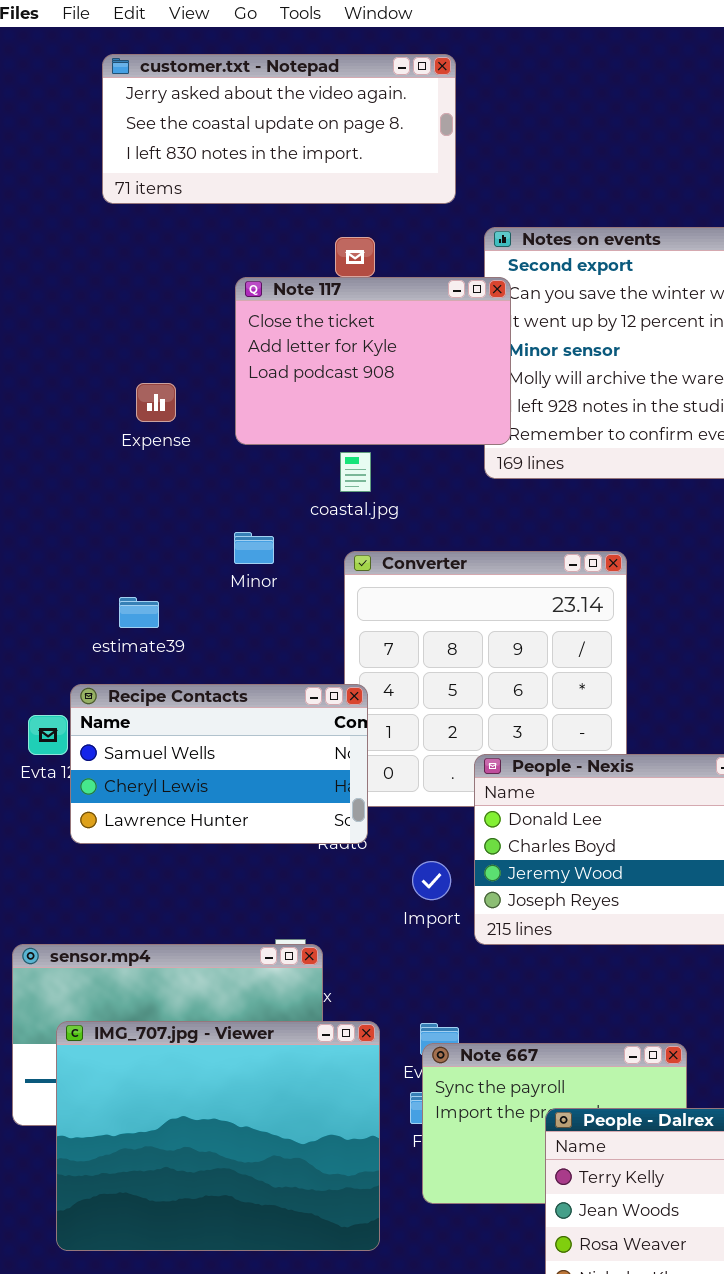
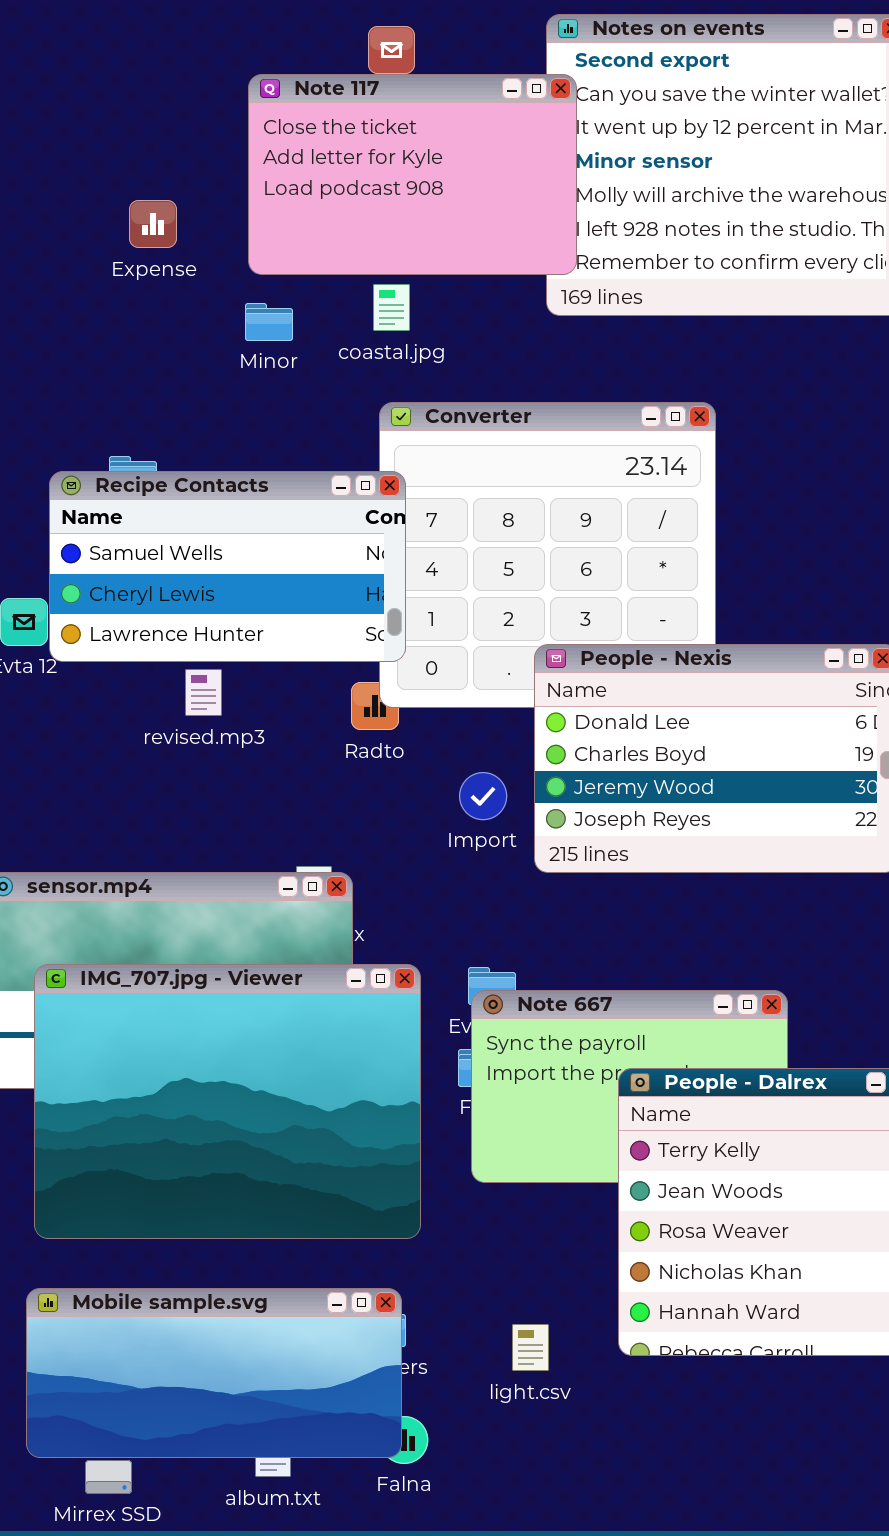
Minor: [234,532,274,564] -> [245,303,293,341], moved
Recipe Contacts: [70,684,368,844] -> [49,471,406,662], moved

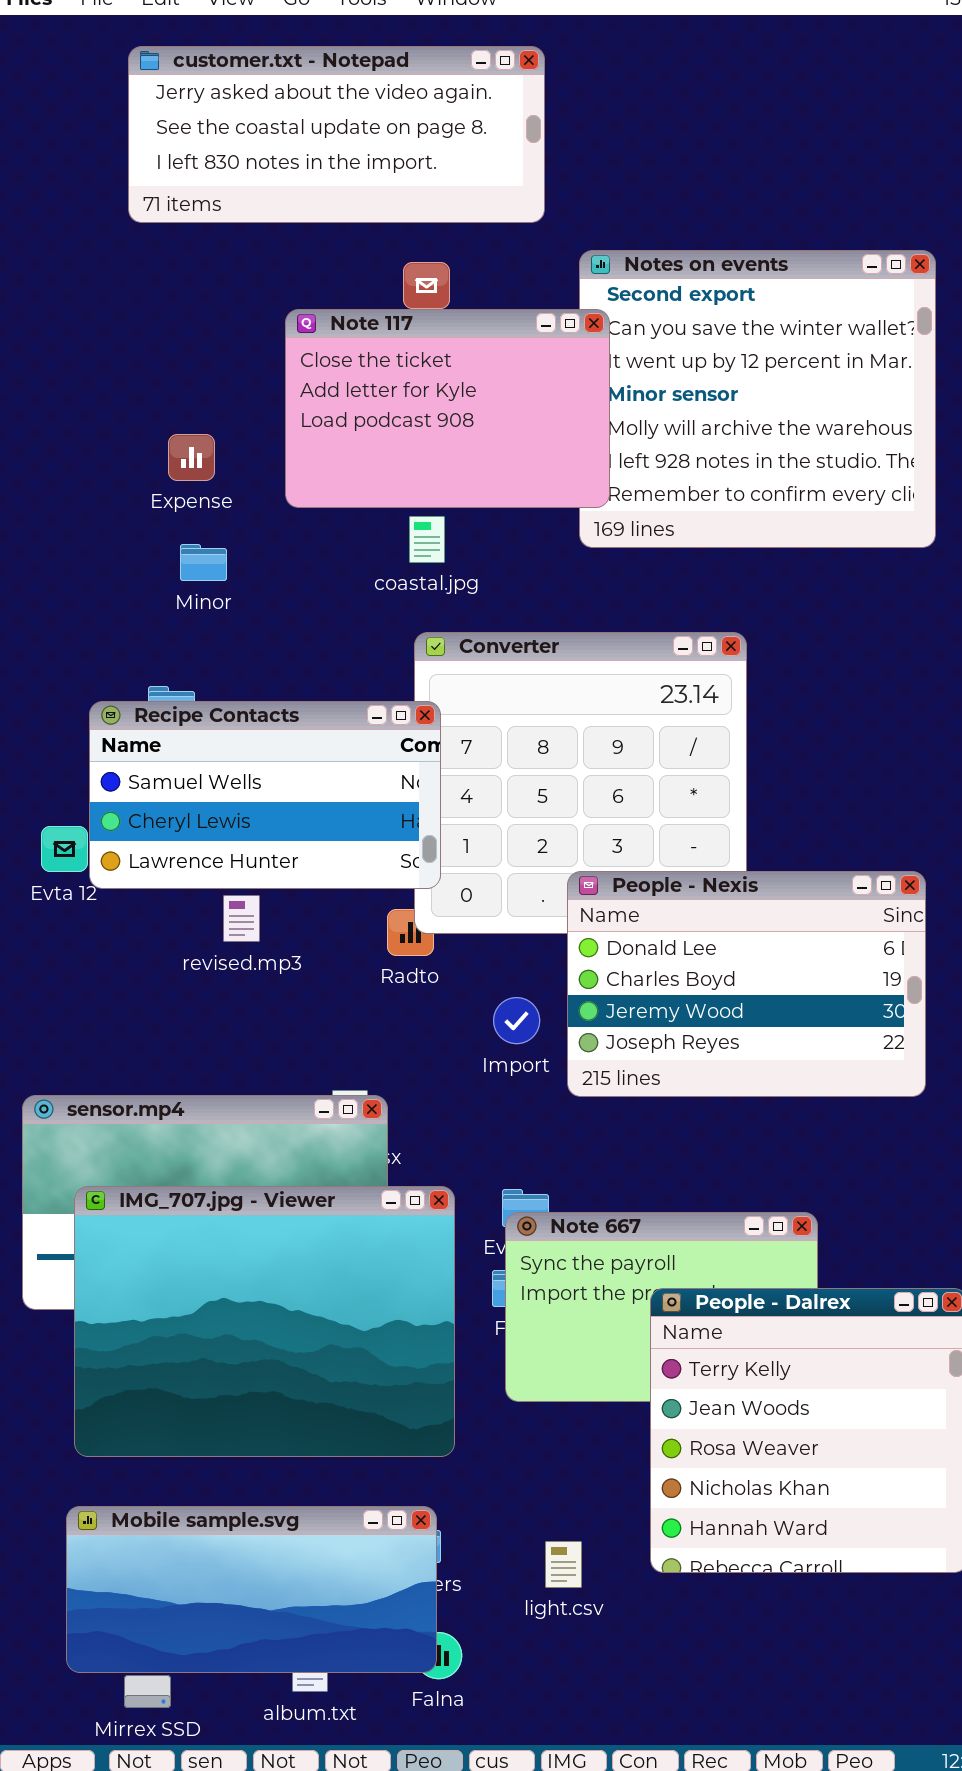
Minor: [245,303,293,341] -> [180,544,227,581], moved

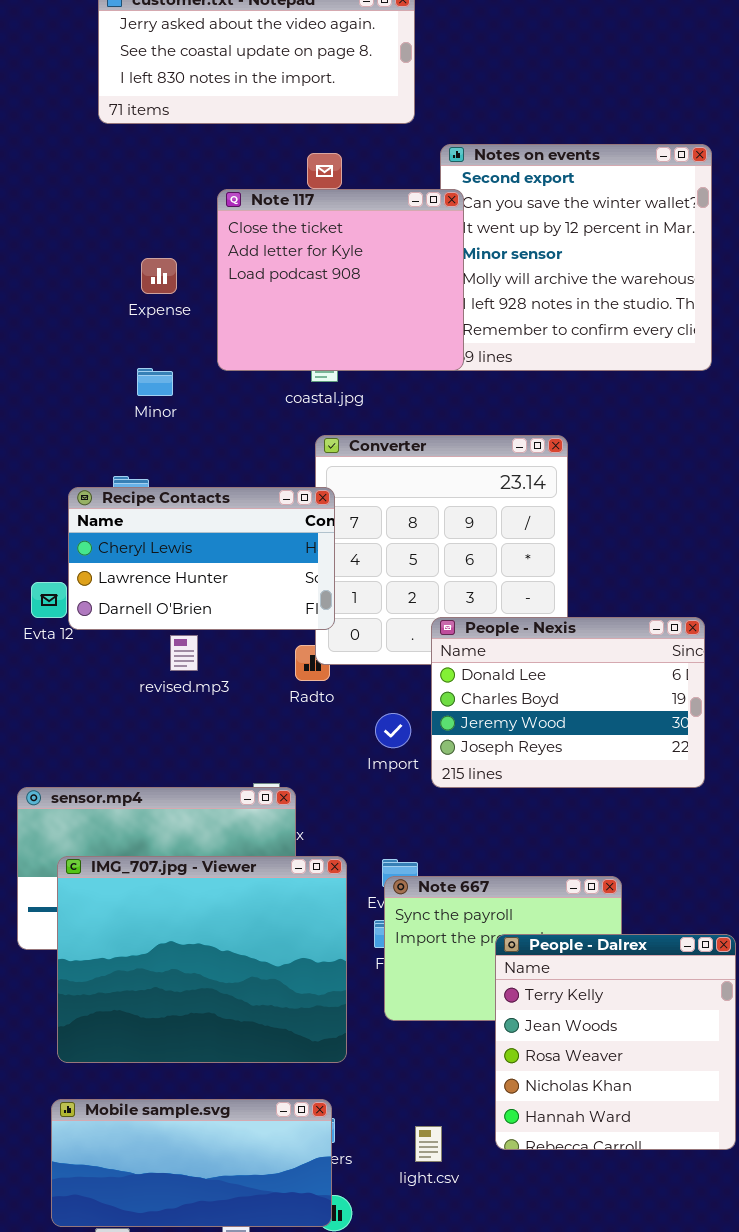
Note 117: [285,309,610,508] -> [217,189,464,371], resized
Expense: [168,434,215,481] -> [141,258,177,294], moved
Recipe Contacts: [89,701,441,889] -> [68,487,335,630], scrolled down 1 row

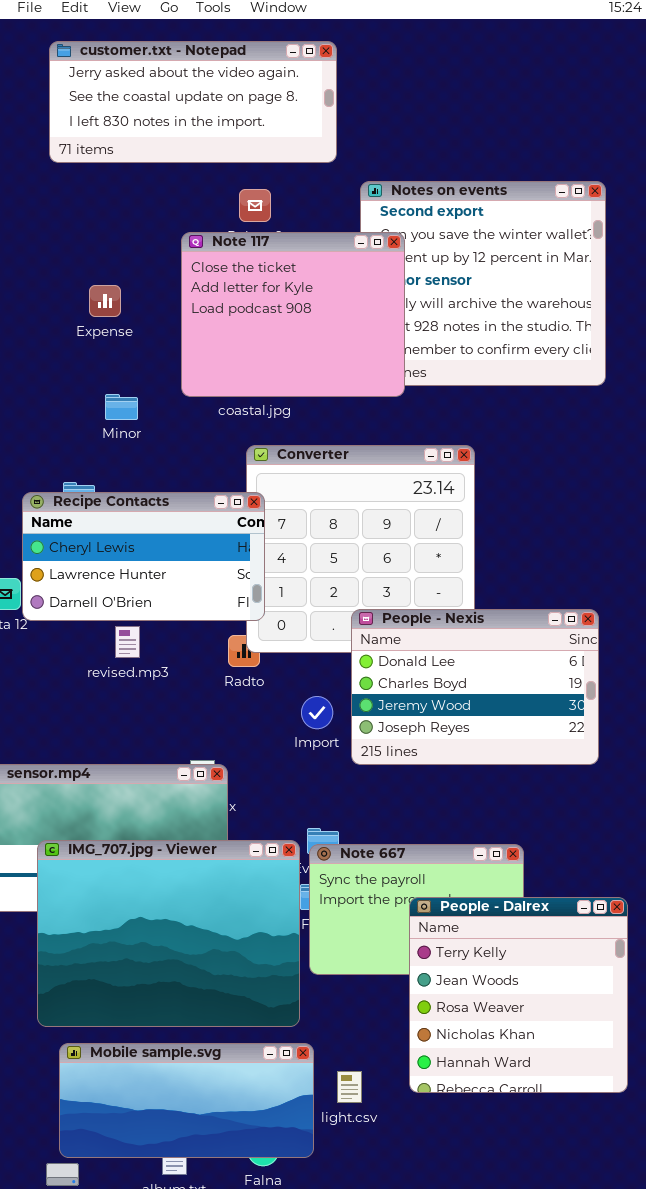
Note 117: [217,189,464,371] -> [181,232,405,397], moved
Minor: [137,368,173,396] -> [105,394,138,420], moved
IMG_707.jpg - Viewer: [57,856,347,1063] -> [37,840,300,1027], moved
Mobile sample.svg: [51,1099,332,1227] -> [59,1043,314,1158], moved

